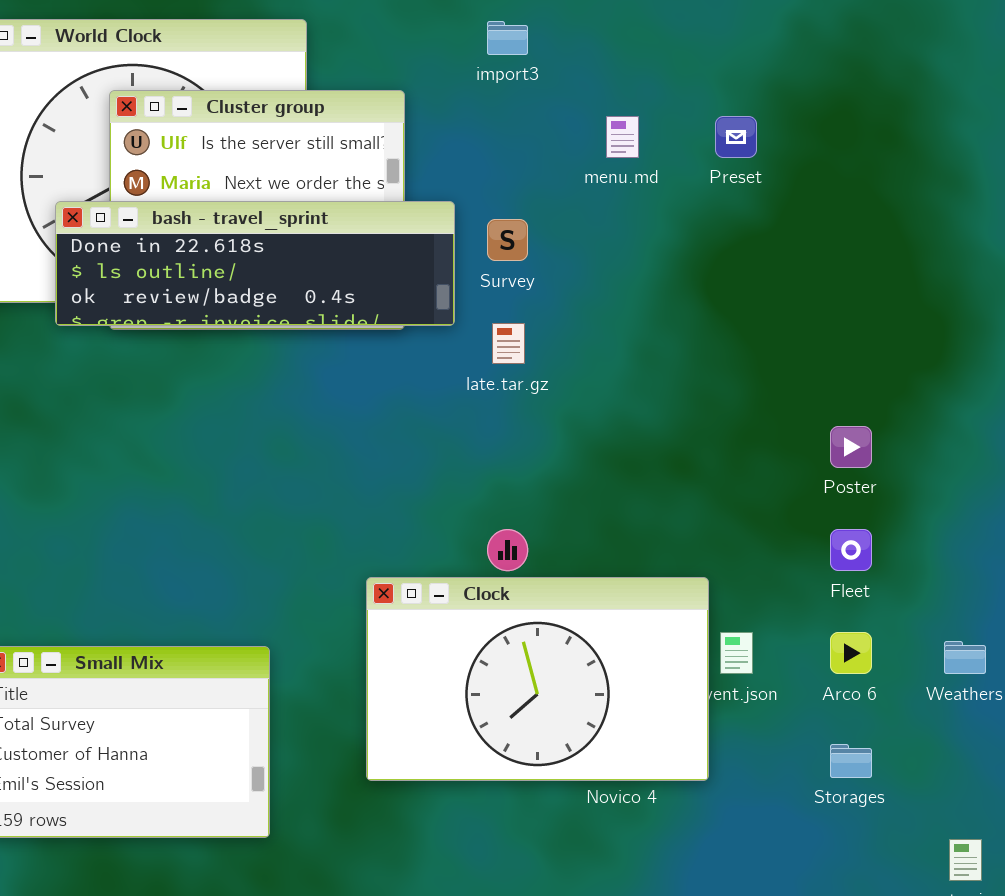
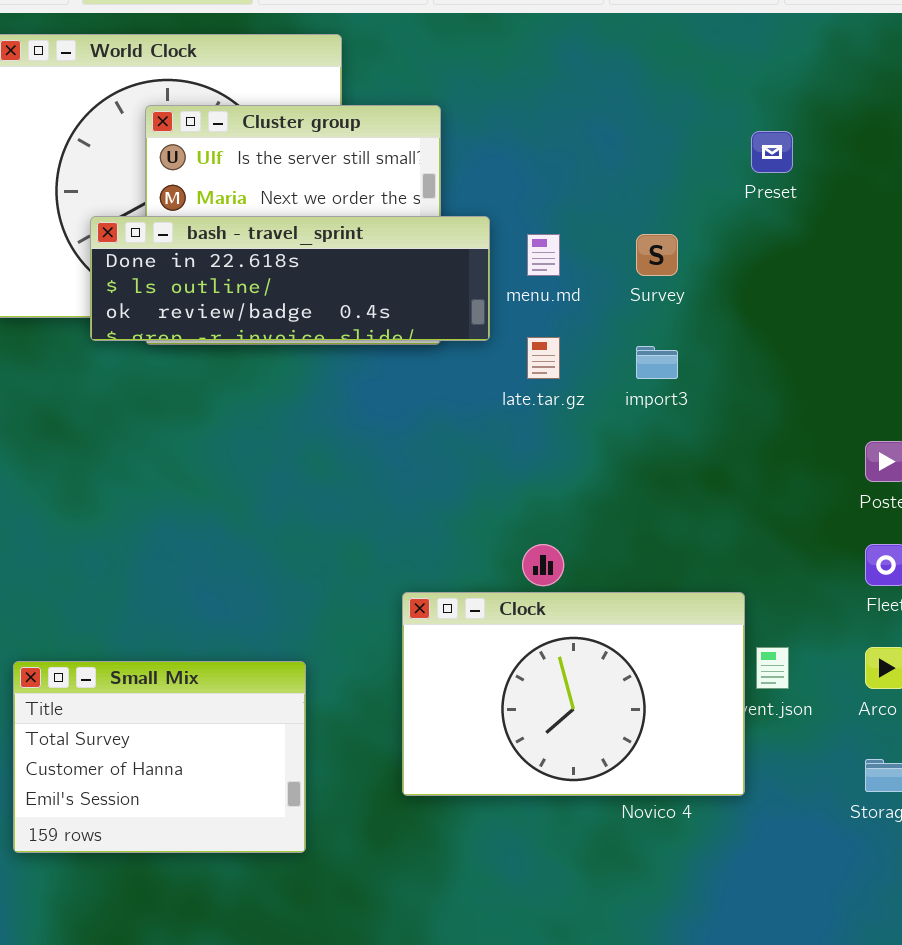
import3: [487,21,528,55] -> [636,346,678,379], moved
menu.md: [606,116,639,158] -> [527,234,560,276], moved
Survey: [487,219,528,261] -> [636,234,678,276], moved

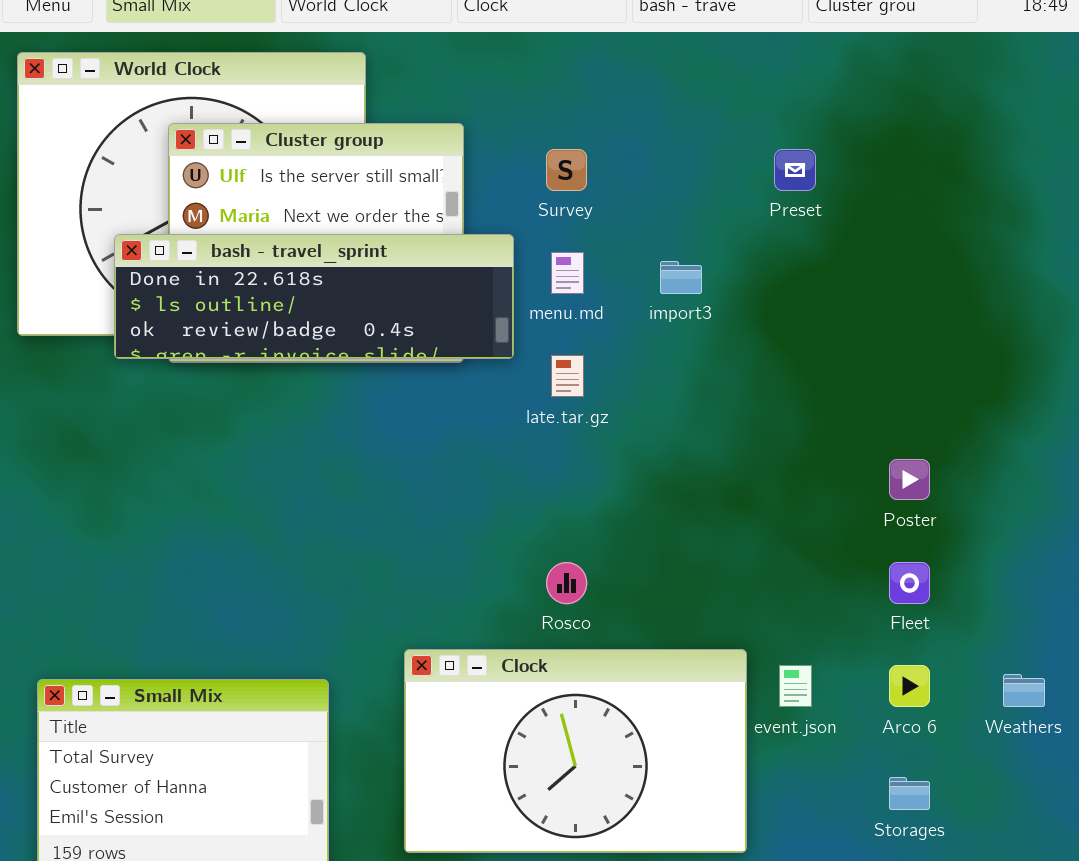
Survey: [636,234,678,276] -> [546,149,587,191], moved
import3: [636,346,678,379] -> [660,261,702,294], moved
Clock: [402,592,745,796] -> [404,649,747,853], moved

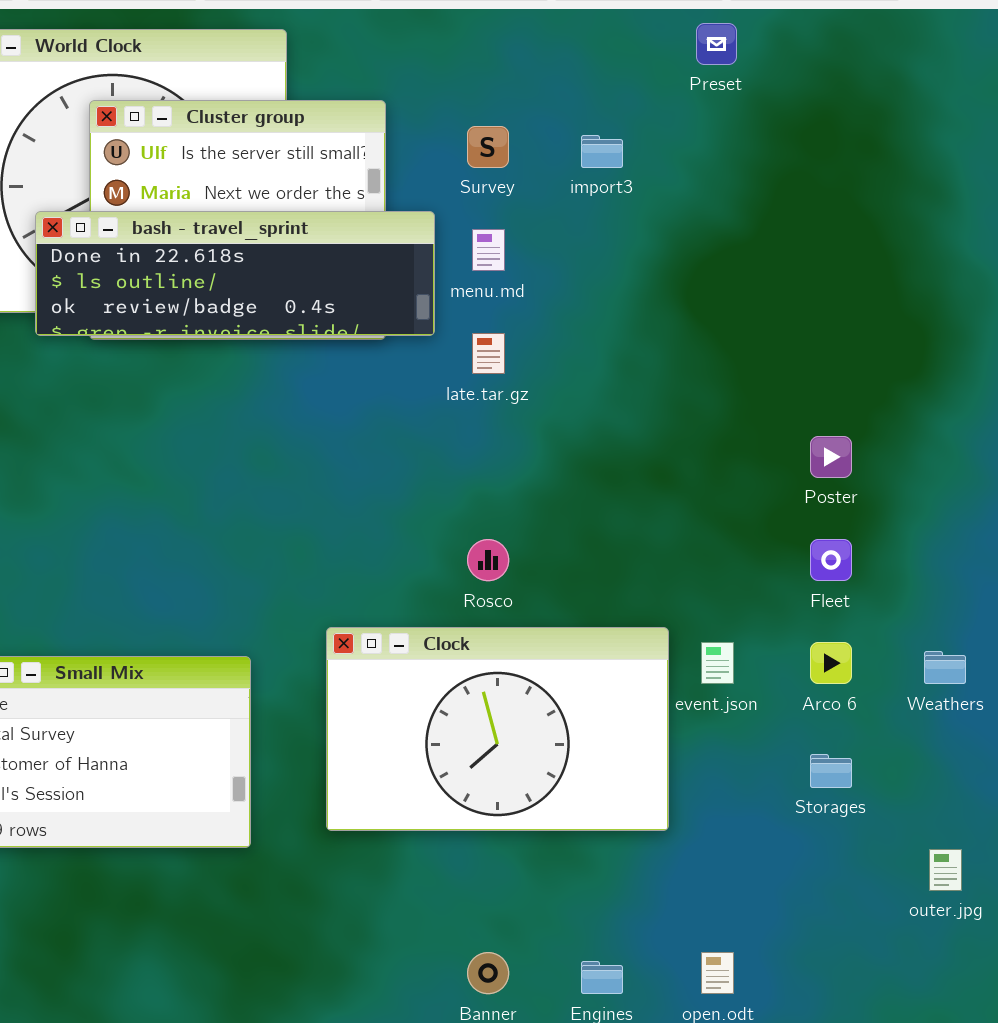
Preset: [774,149,816,191] -> [696,23,737,65], moved
import3: [660,261,702,294] -> [581,135,623,168], moved

